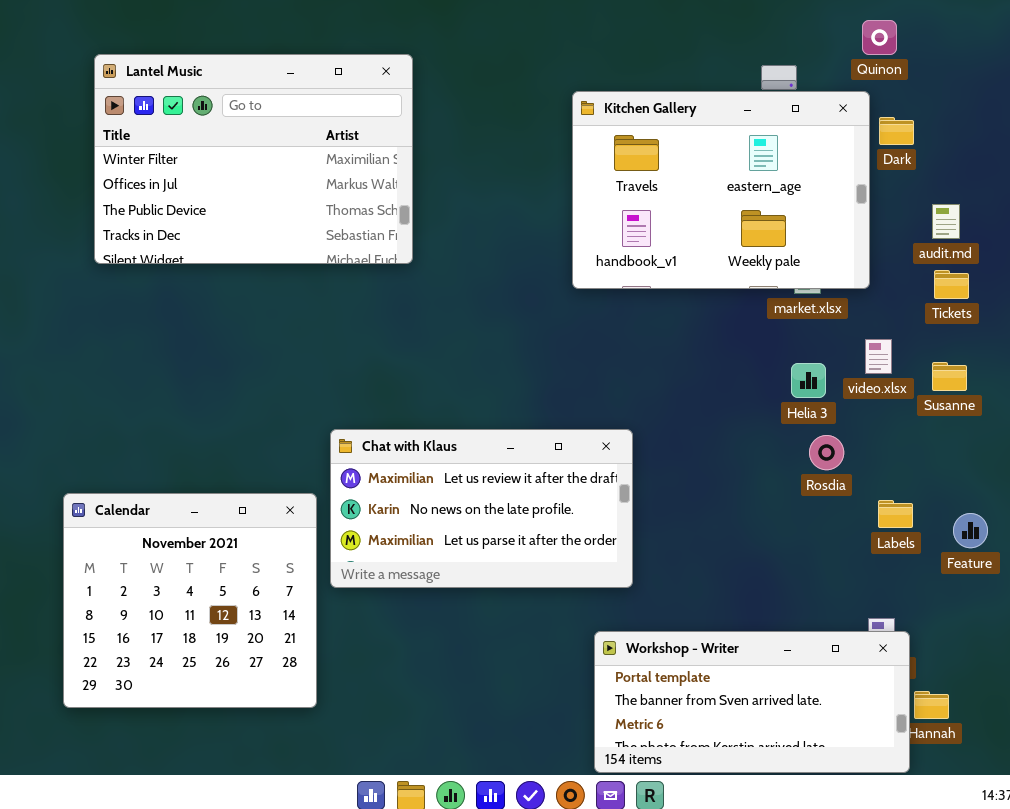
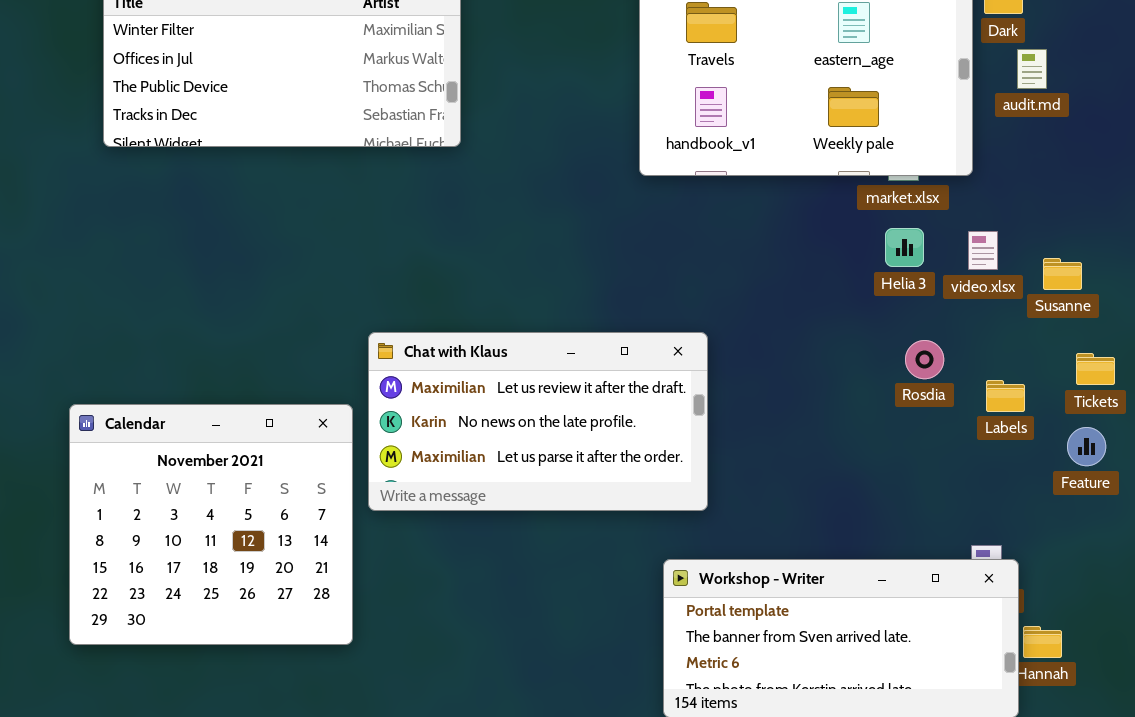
audit.md: [932,204,960,239] -> [1017,49,1047,89], moved
Tickets: [934,270,969,299] -> [1076,353,1115,385], moved
Helia 3: [791,363,826,398] -> [885,228,924,267], moved
Labels: [878,500,913,528] -> [986,380,1025,412], moved

